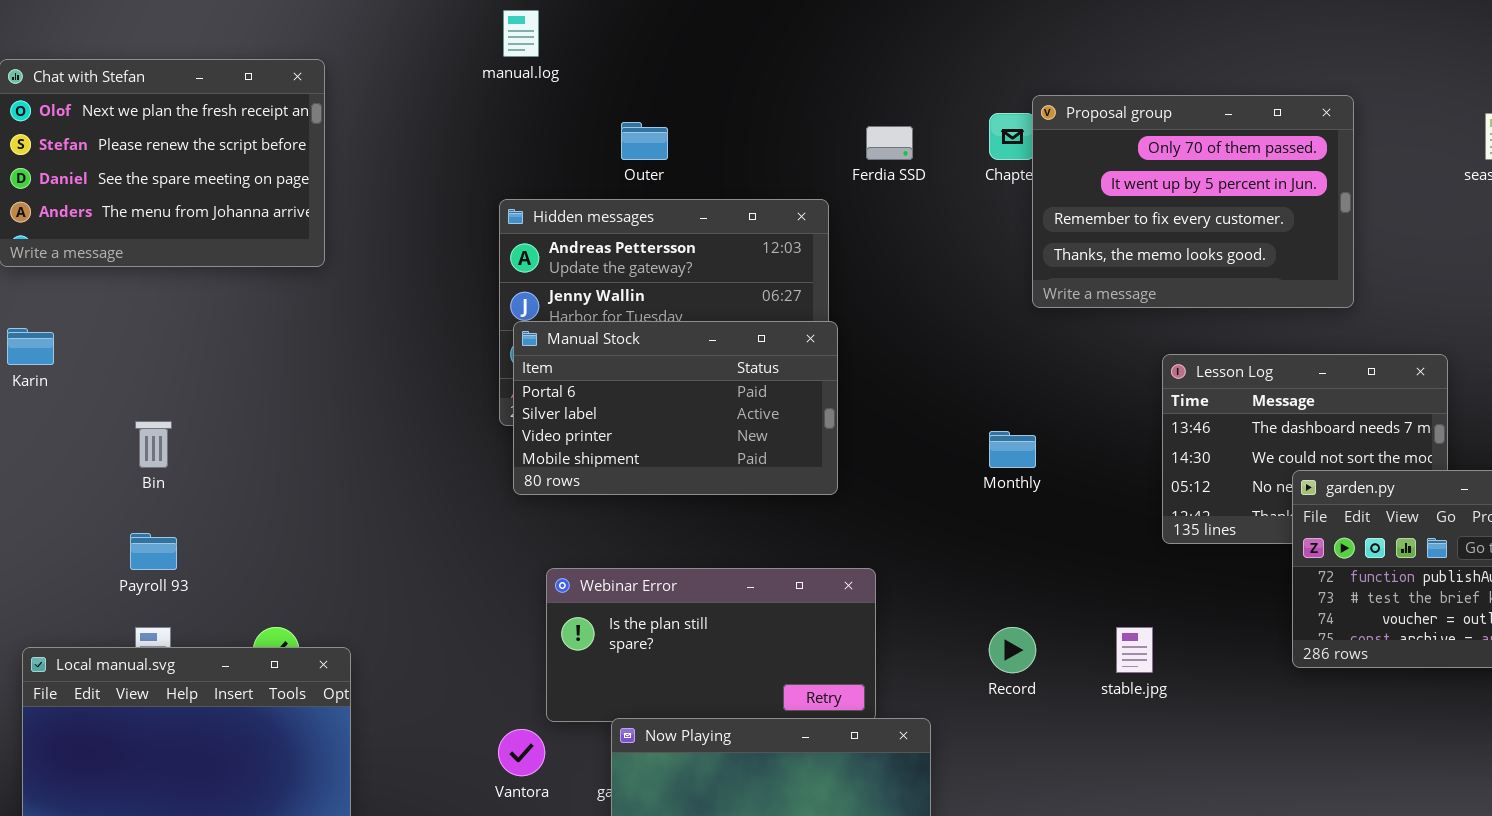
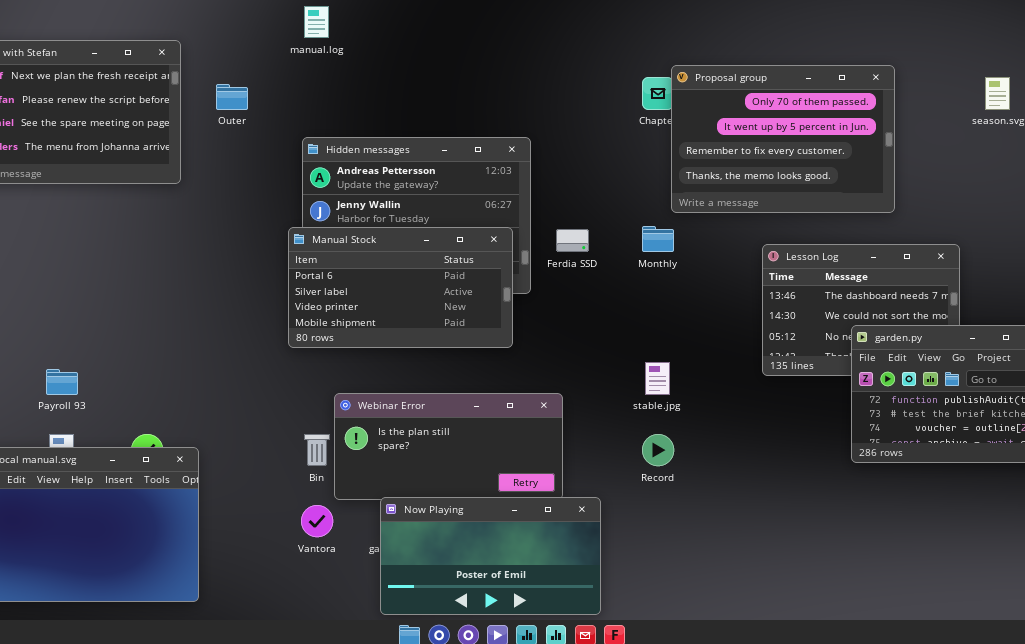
Outer: [621,122,668,160] -> [216,84,248,110], moved
Ferdia SSD: [866,126,913,160] -> [556,229,589,252], moved
Manual Stock: [513,321,838,495] -> [288,227,513,348], moved
Bin: [135,421,172,468] -> [304,434,330,466], moved
Monthly: [989,431,1036,468] -> [642,226,674,252], moved
stable.jpg: [1116,627,1153,673] -> [645,362,670,395], moved

